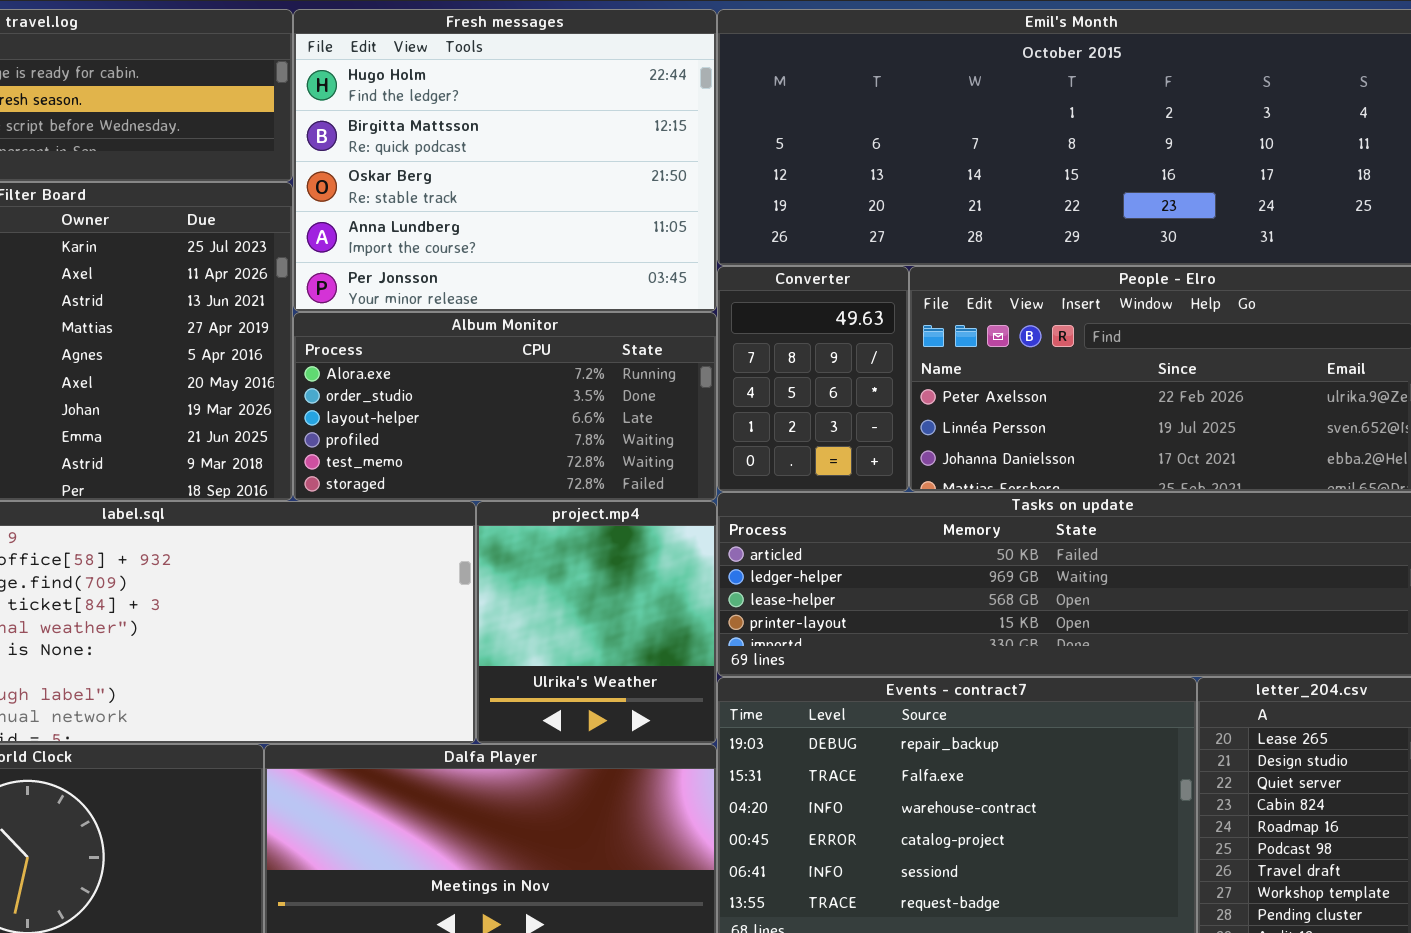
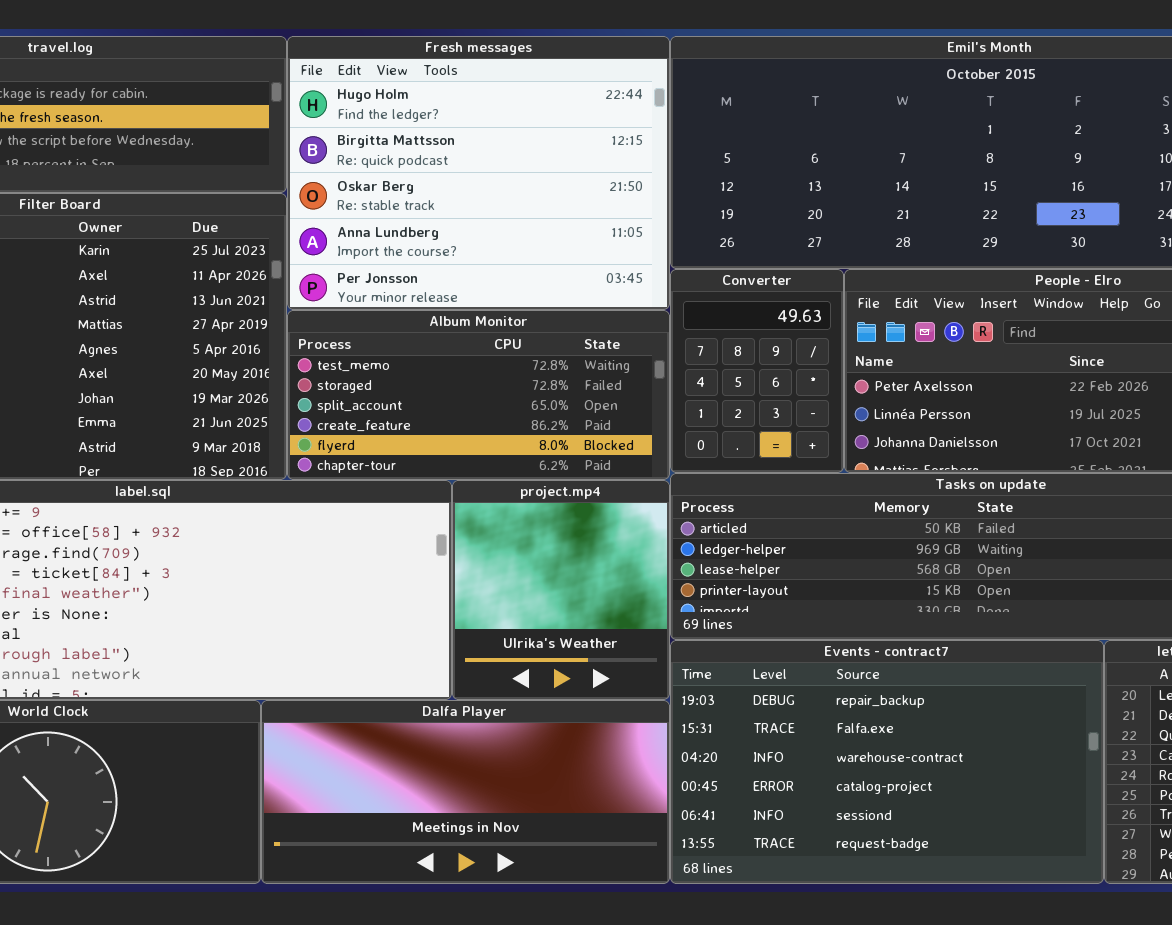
Album Monitor: [293,312,717,501] -> [287,310,670,480], scrolled down 4 rows

